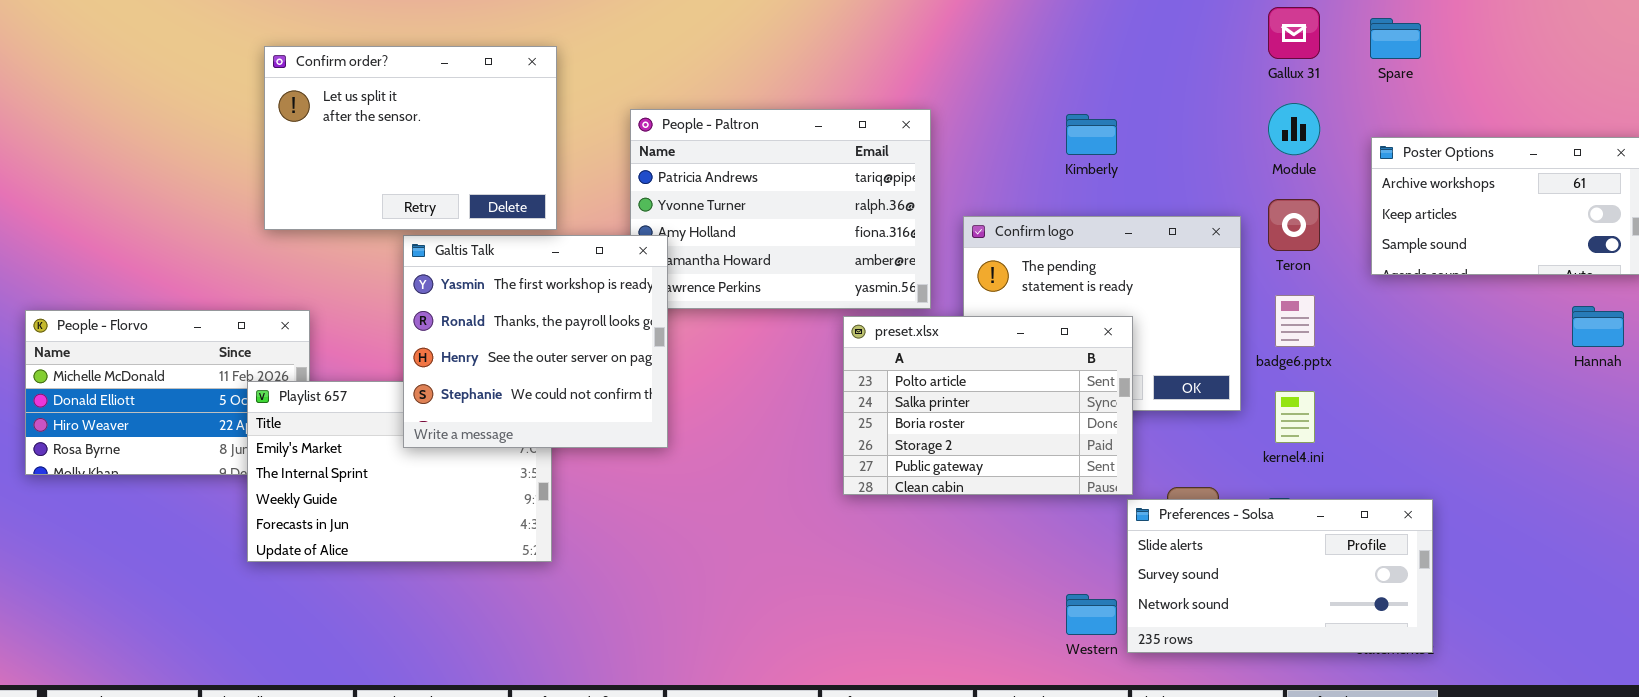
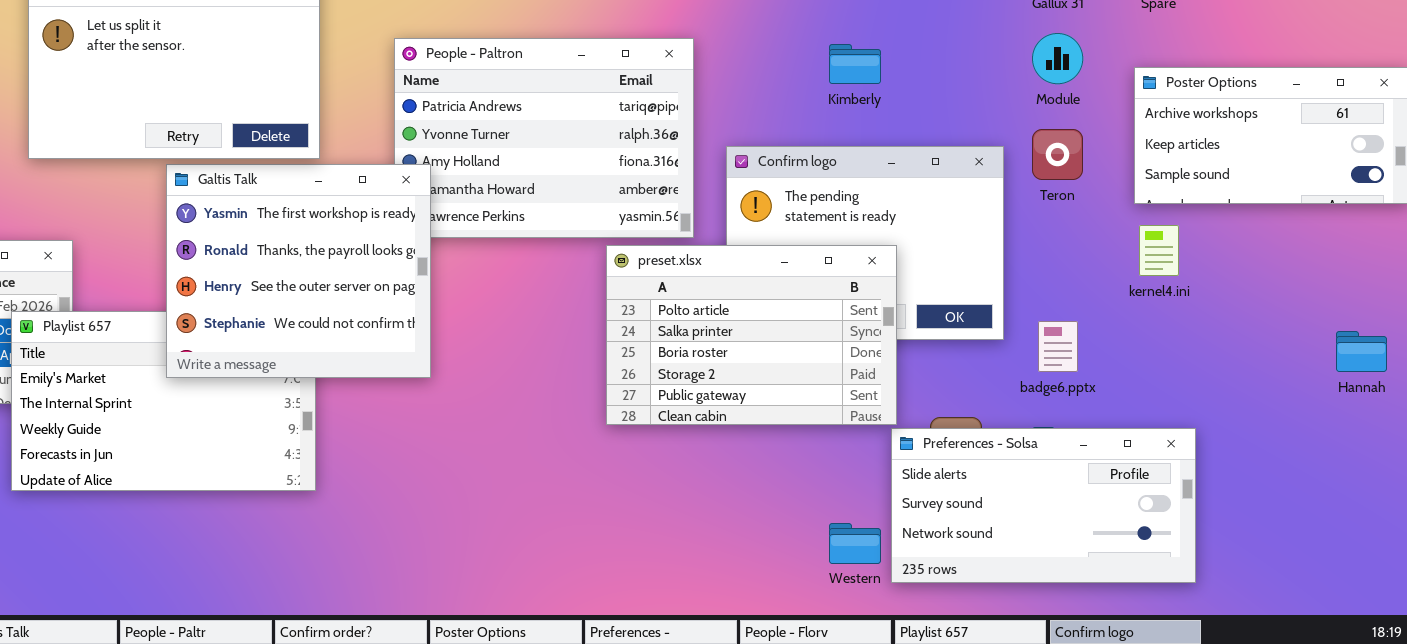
badge6.pptx: [1275,295,1315,347] -> [1038,321,1078,372], moved
Hannah: [1572,306,1624,347] -> [1336,331,1387,372], moved
kernel4.ini: [1275,391,1315,443] -> [1139,225,1179,276], moved

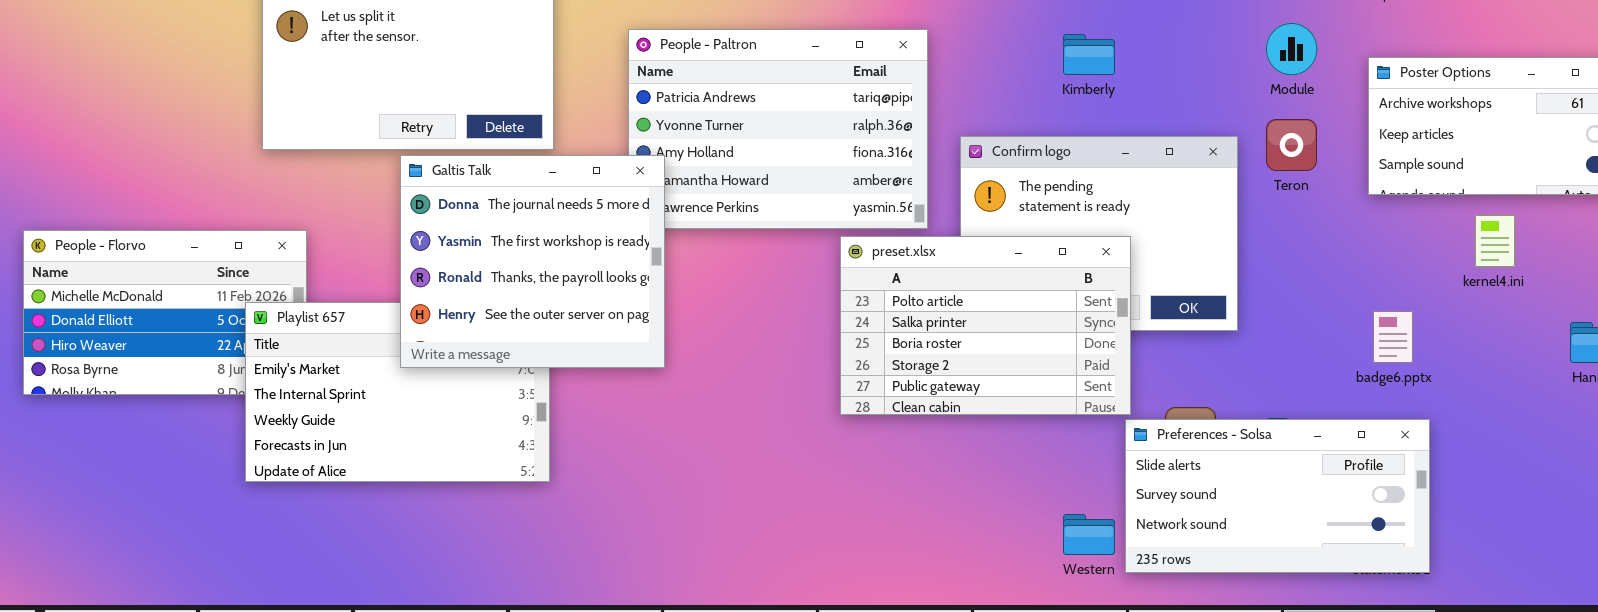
Galtis Talk: [166,164,431,378] -> [400,155,665,368], scrolled up 1 row
kernel4.ini: [1139,225,1179,276] -> [1475,215,1515,267], moved
badge6.pptx: [1038,321,1078,372] -> [1373,311,1413,363], moved

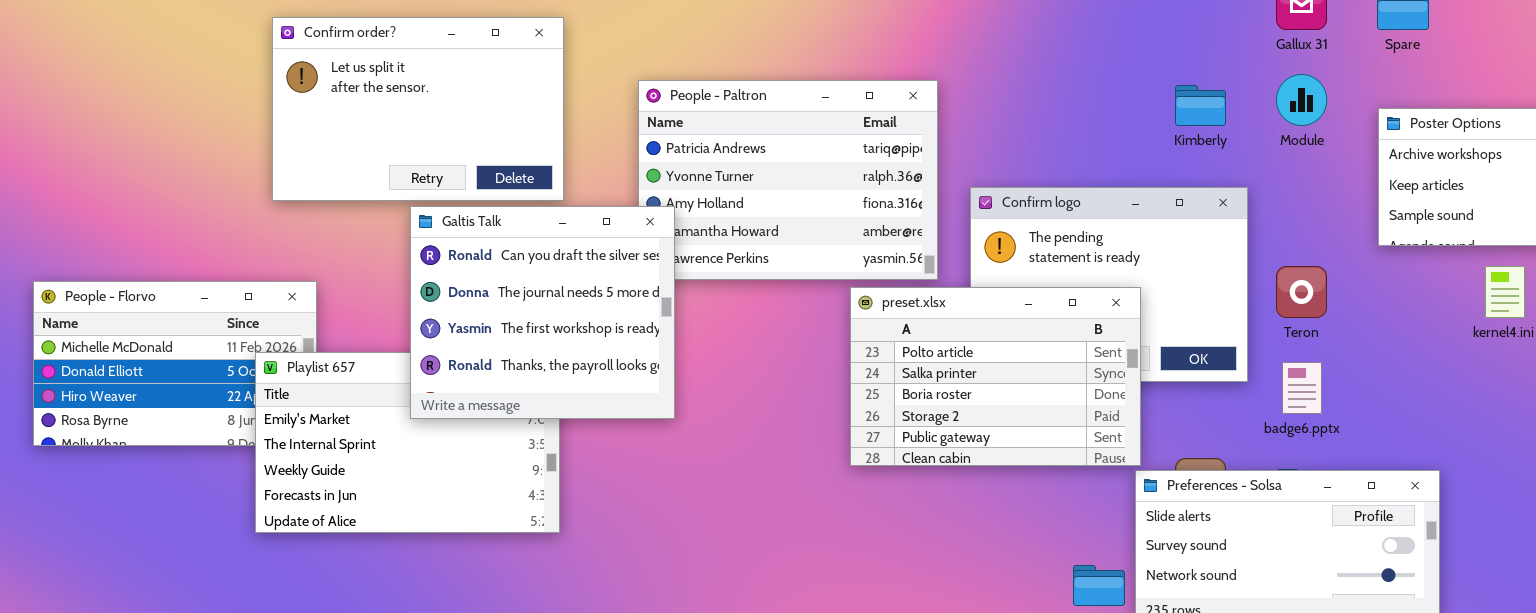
Kimberly: [1063,34,1115,75] -> [1175,85,1226,126], moved
Teron: [1266,119,1317,171] -> [1276,266,1327,318], moved
Galtis Talk: [400,155,665,368] -> [410,206,675,419], scrolled up 1 row
badge6.pptx: [1373,311,1413,363] -> [1282,362,1322,414], moved

